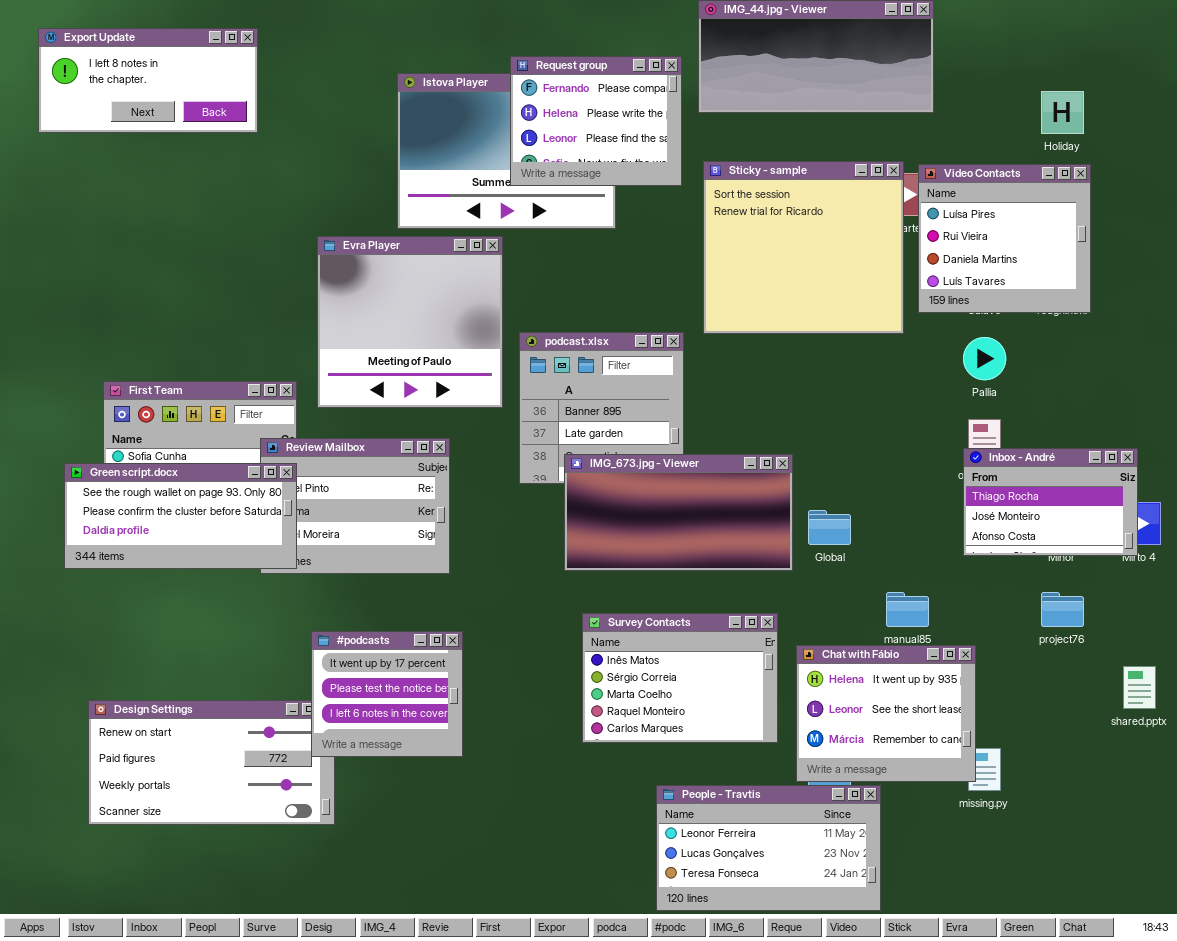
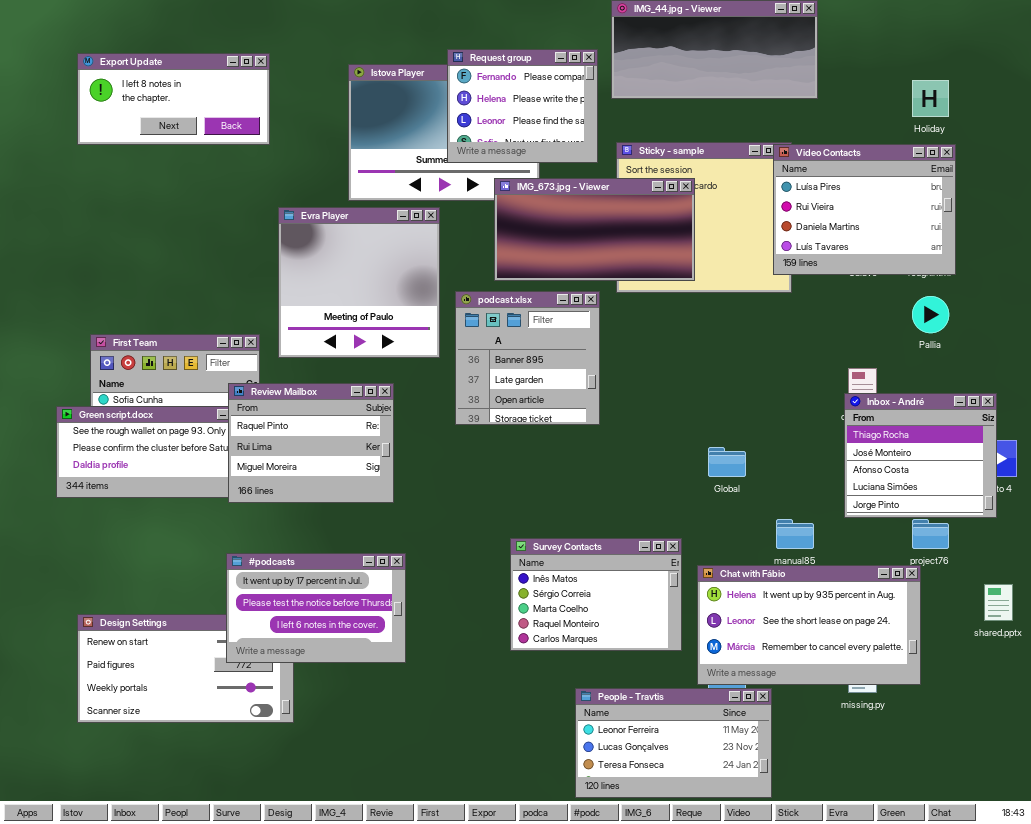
Export Update: [38,28,258,133] -> [77,53,270,145], moved
Video Contacts: [918,164,1091,313] -> [773,144,956,275], resized
Pallia: [963,337,1006,380] -> [912,296,949,333], moved
Review Mailbox: [260,438,450,574] -> [228,383,394,503], raised
Inbox - André: [963,448,1138,556] -> [844,393,997,518], resized
IMG_673.jpg - Viewer: [564,454,793,571] -> [494,178,695,281], moved
#podcasts: [311,631,463,757] -> [226,553,406,663], resized
Chat with Fábio: [796,645,976,782] -> [697,565,921,685], resized

